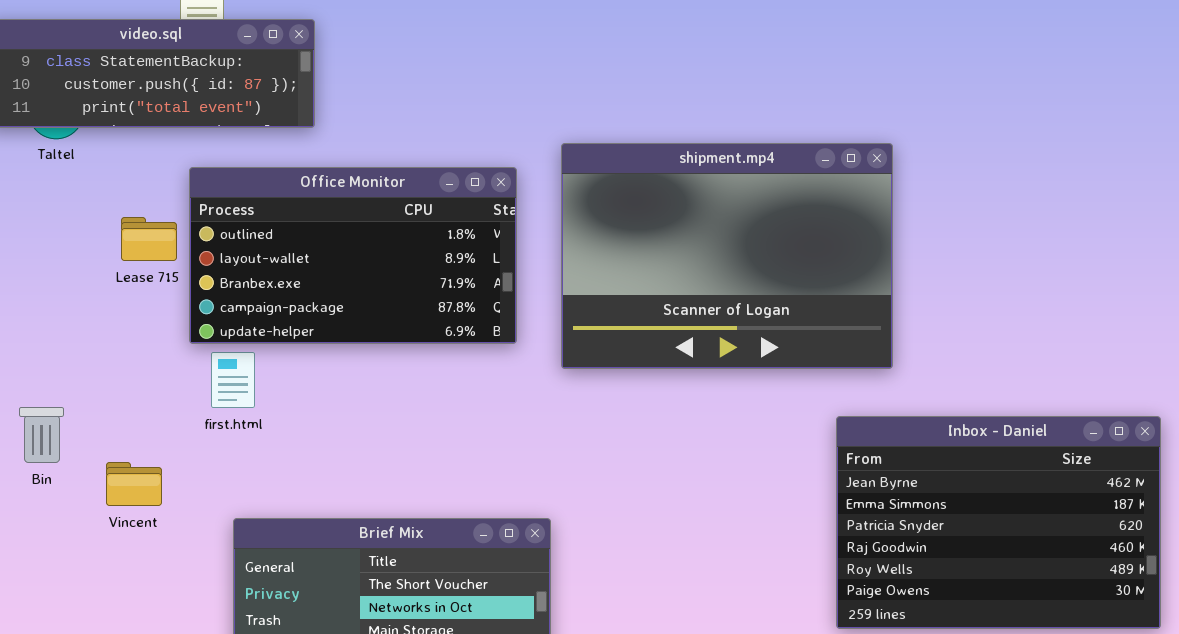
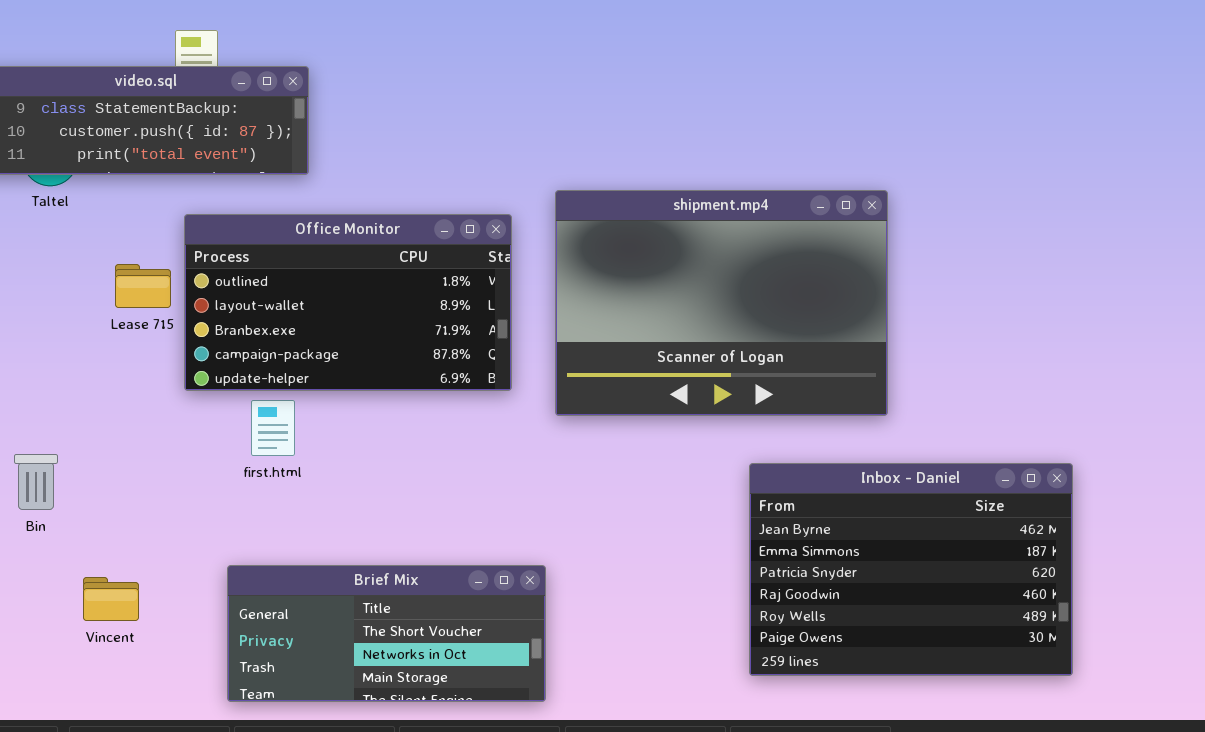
first.html: [211,352,255,408] -> [251,400,295,456], moved
Inbox - Daniel: [836,416,1161,629] -> [749,463,1073,676], moved
Vincent: [106,462,162,506] -> [83,577,139,621], moved

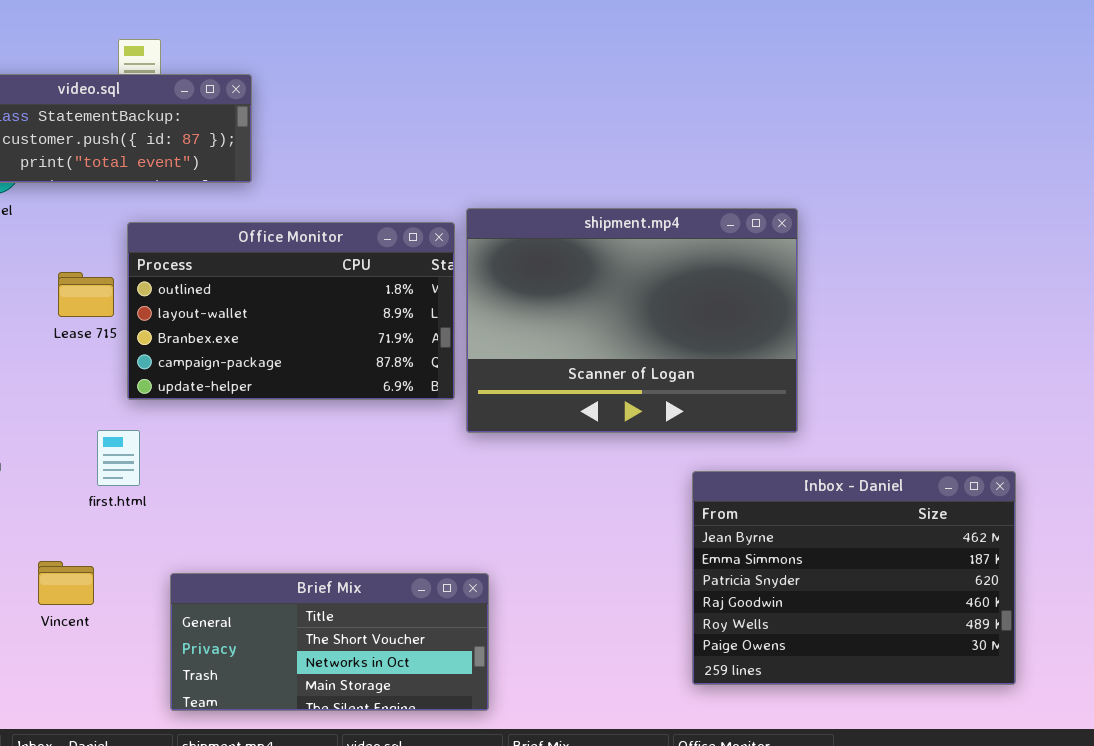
shipment.mp4: [555,190,888,416] -> [466,208,798,433], moved
first.html: [251,400,295,456] -> [97,430,140,486], moved
Vincent: [83,577,139,621] -> [38,561,94,605], moved

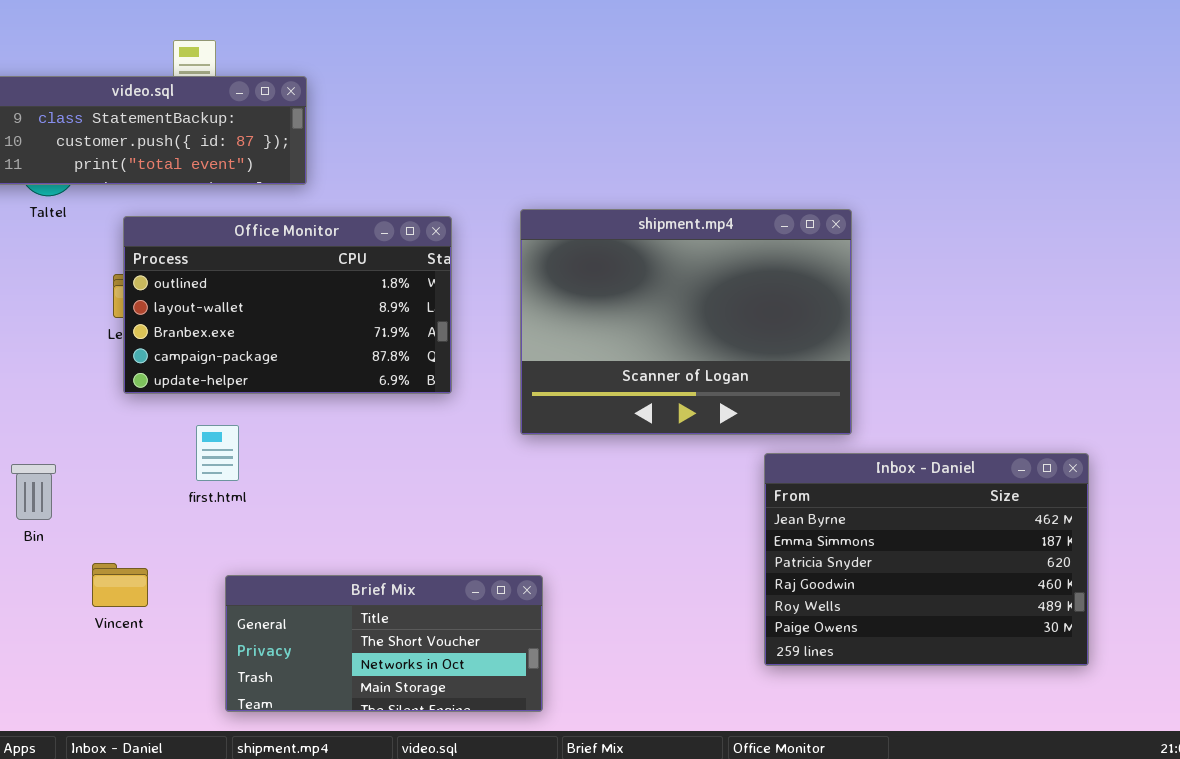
Office Monitor: [127,222,455,400] -> [123,216,452,394], moved
first.html: [97,430,140,486] -> [196,425,239,481], moved
Inbox - Daniel: [692,471,1016,685] -> [764,453,1089,666], moved

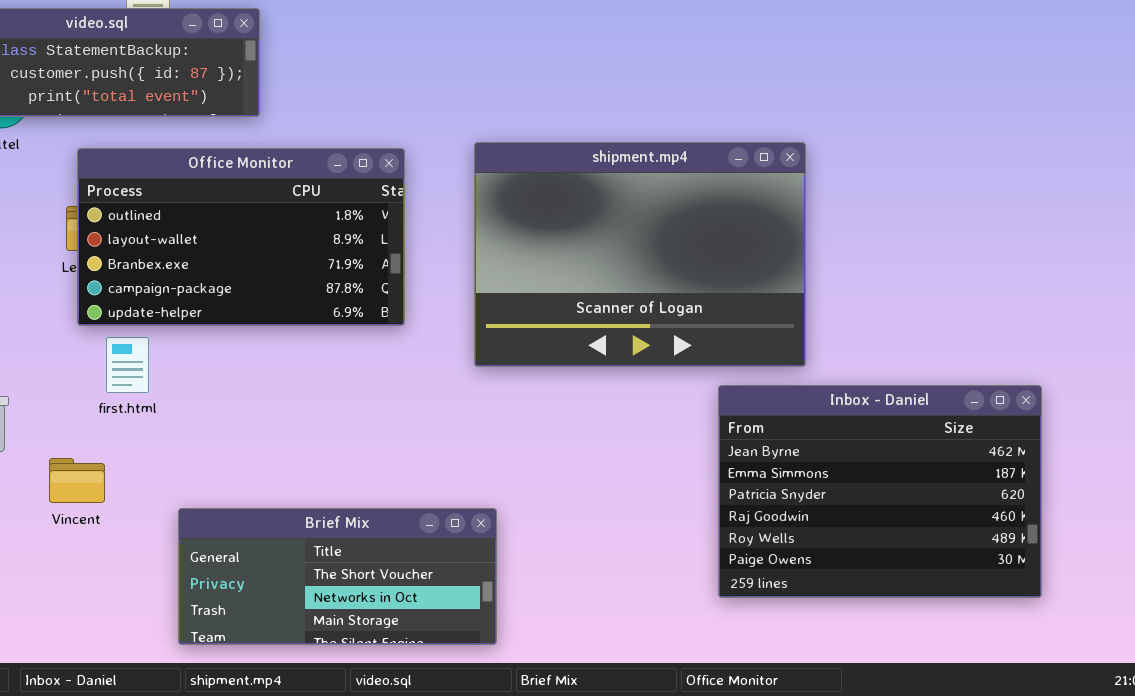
first.html: [196,425,239,481] -> [106,337,149,393], moved
Vincent: [92,563,148,607] -> [49,458,105,503], moved

